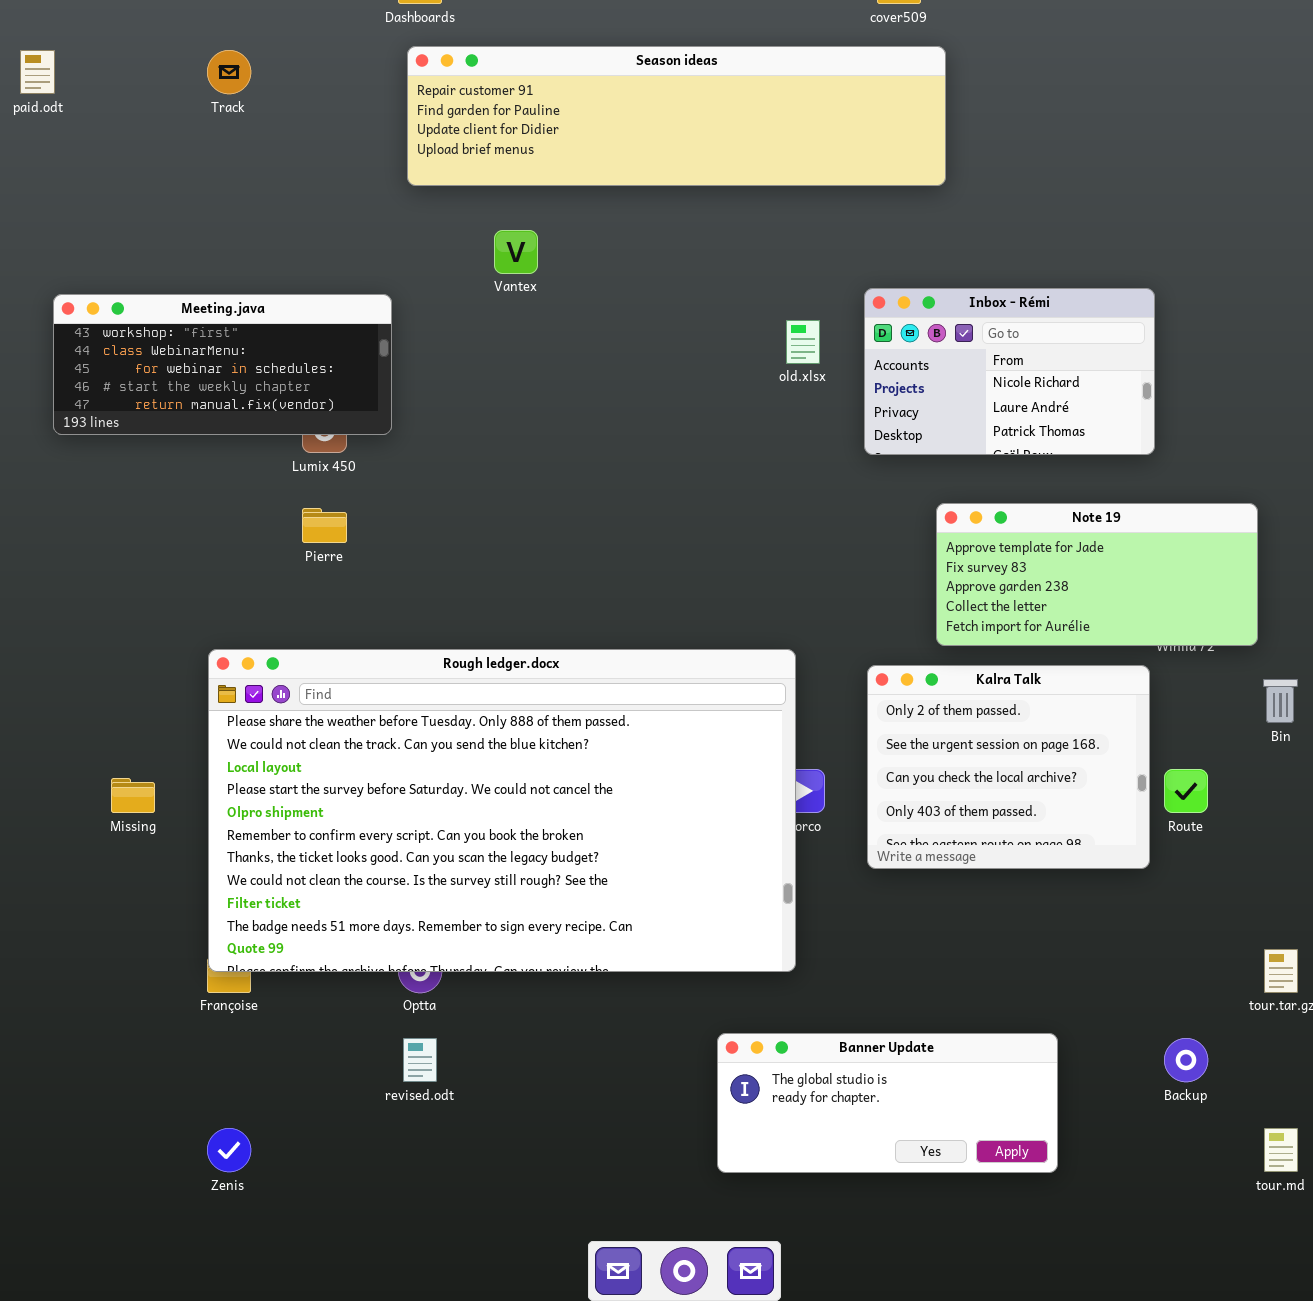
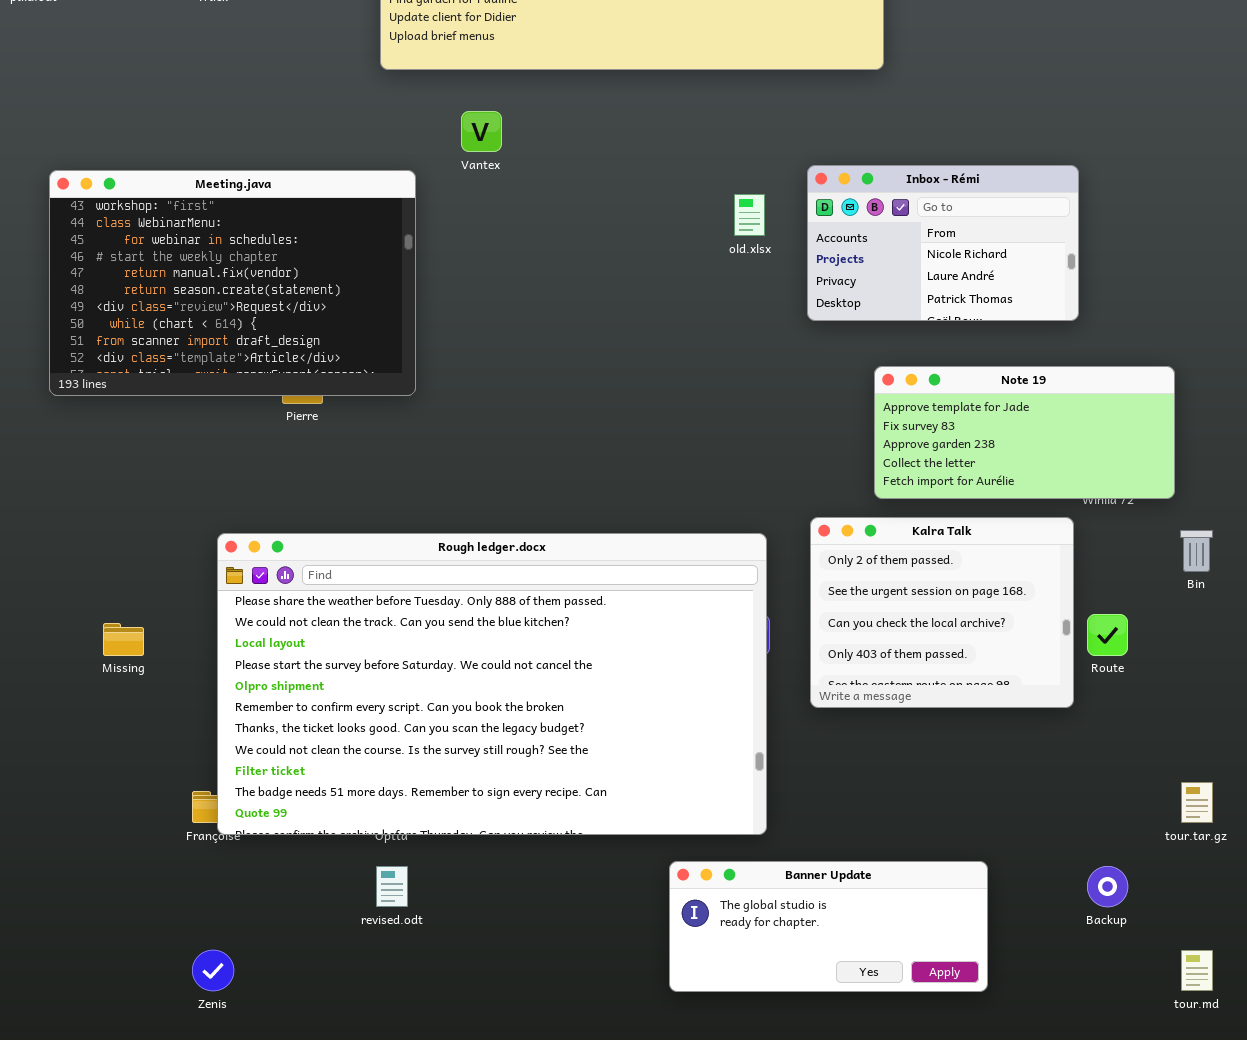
Meeting.java: [53,294,392,435] -> [49,170,416,396], resized
Rough ledger.docx: [208,649,796,972] -> [217,533,767,835], moved

